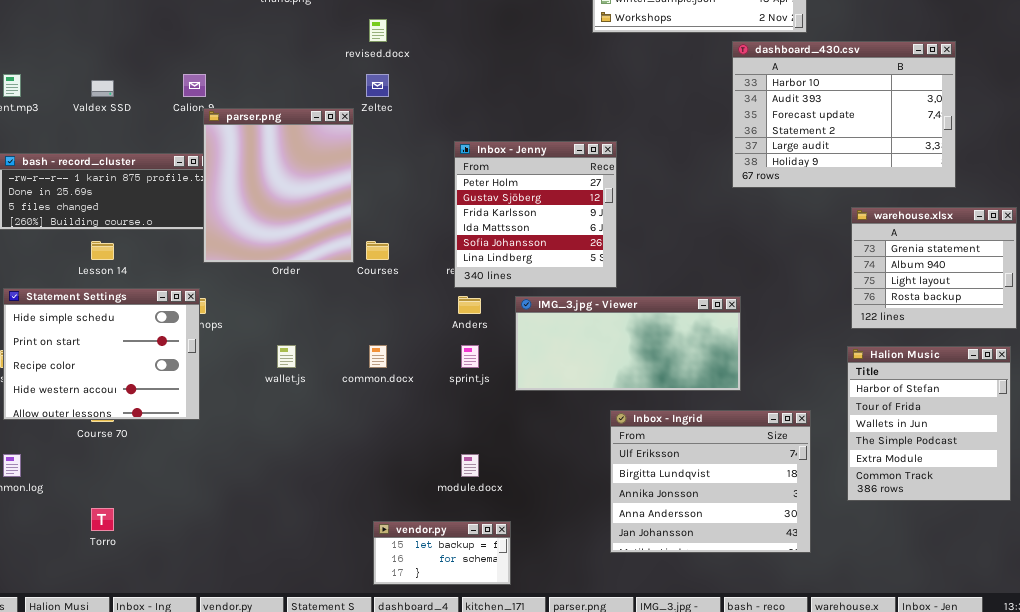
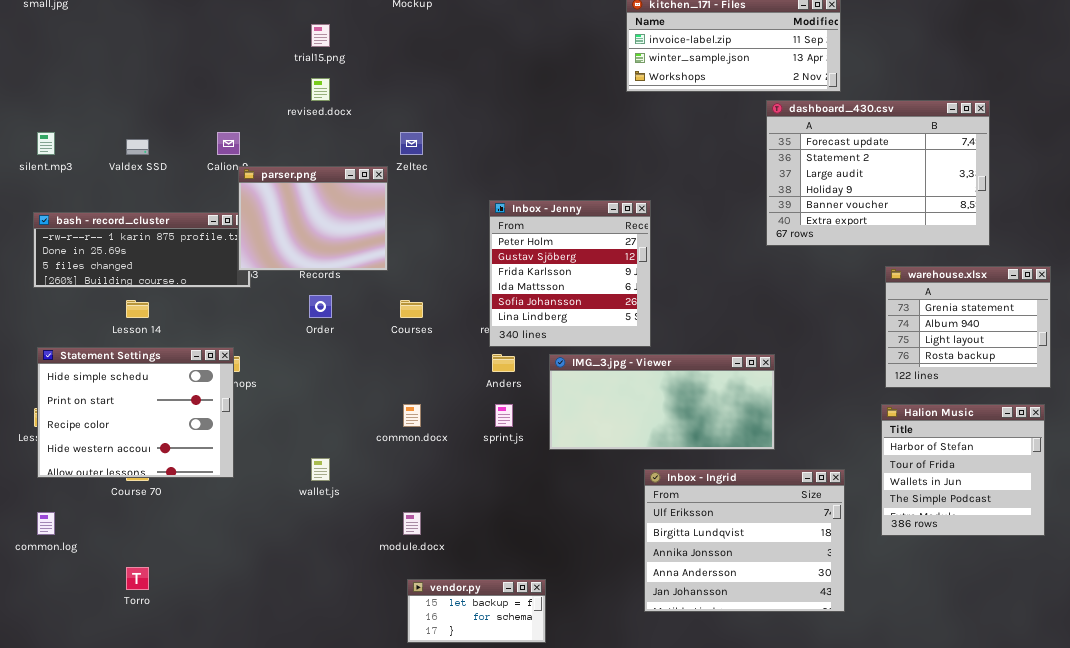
revised.docx: [369,19,387,42] -> [311,78,330,101], moved
dashboard_430.csv: [732,41,956,188] -> [766,100,990,246], scrolled down 2 rows
parser.png: [203,108,354,263] -> [238,166,388,271], resized
wallet.js: [277,345,296,368] -> [311,458,330,481], moved
Halion Music: [847,346,1011,501] -> [881,404,1045,536], resized
module.docx: [461,454,479,477] -> [403,512,421,535], moved

